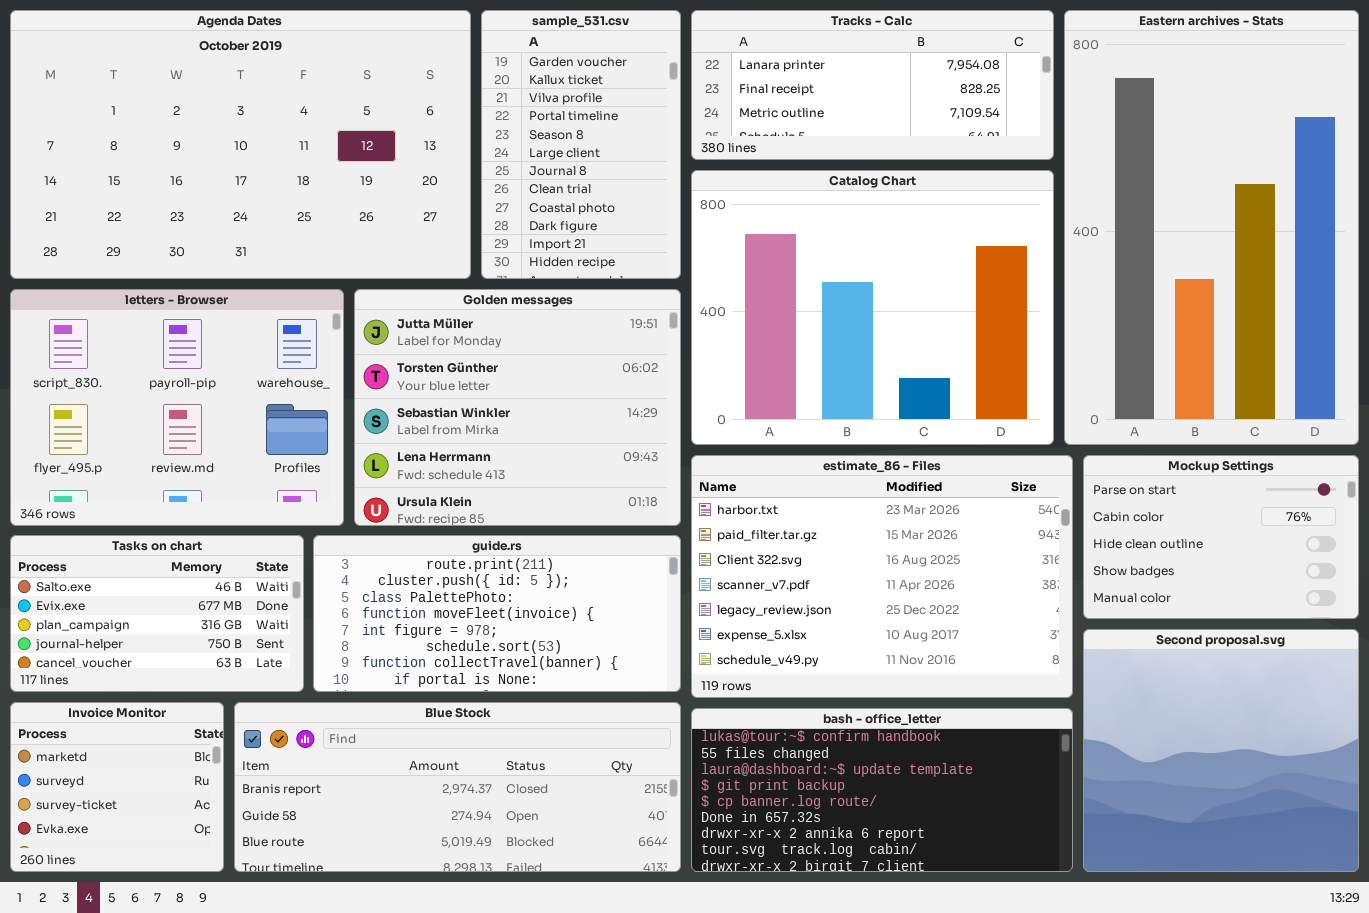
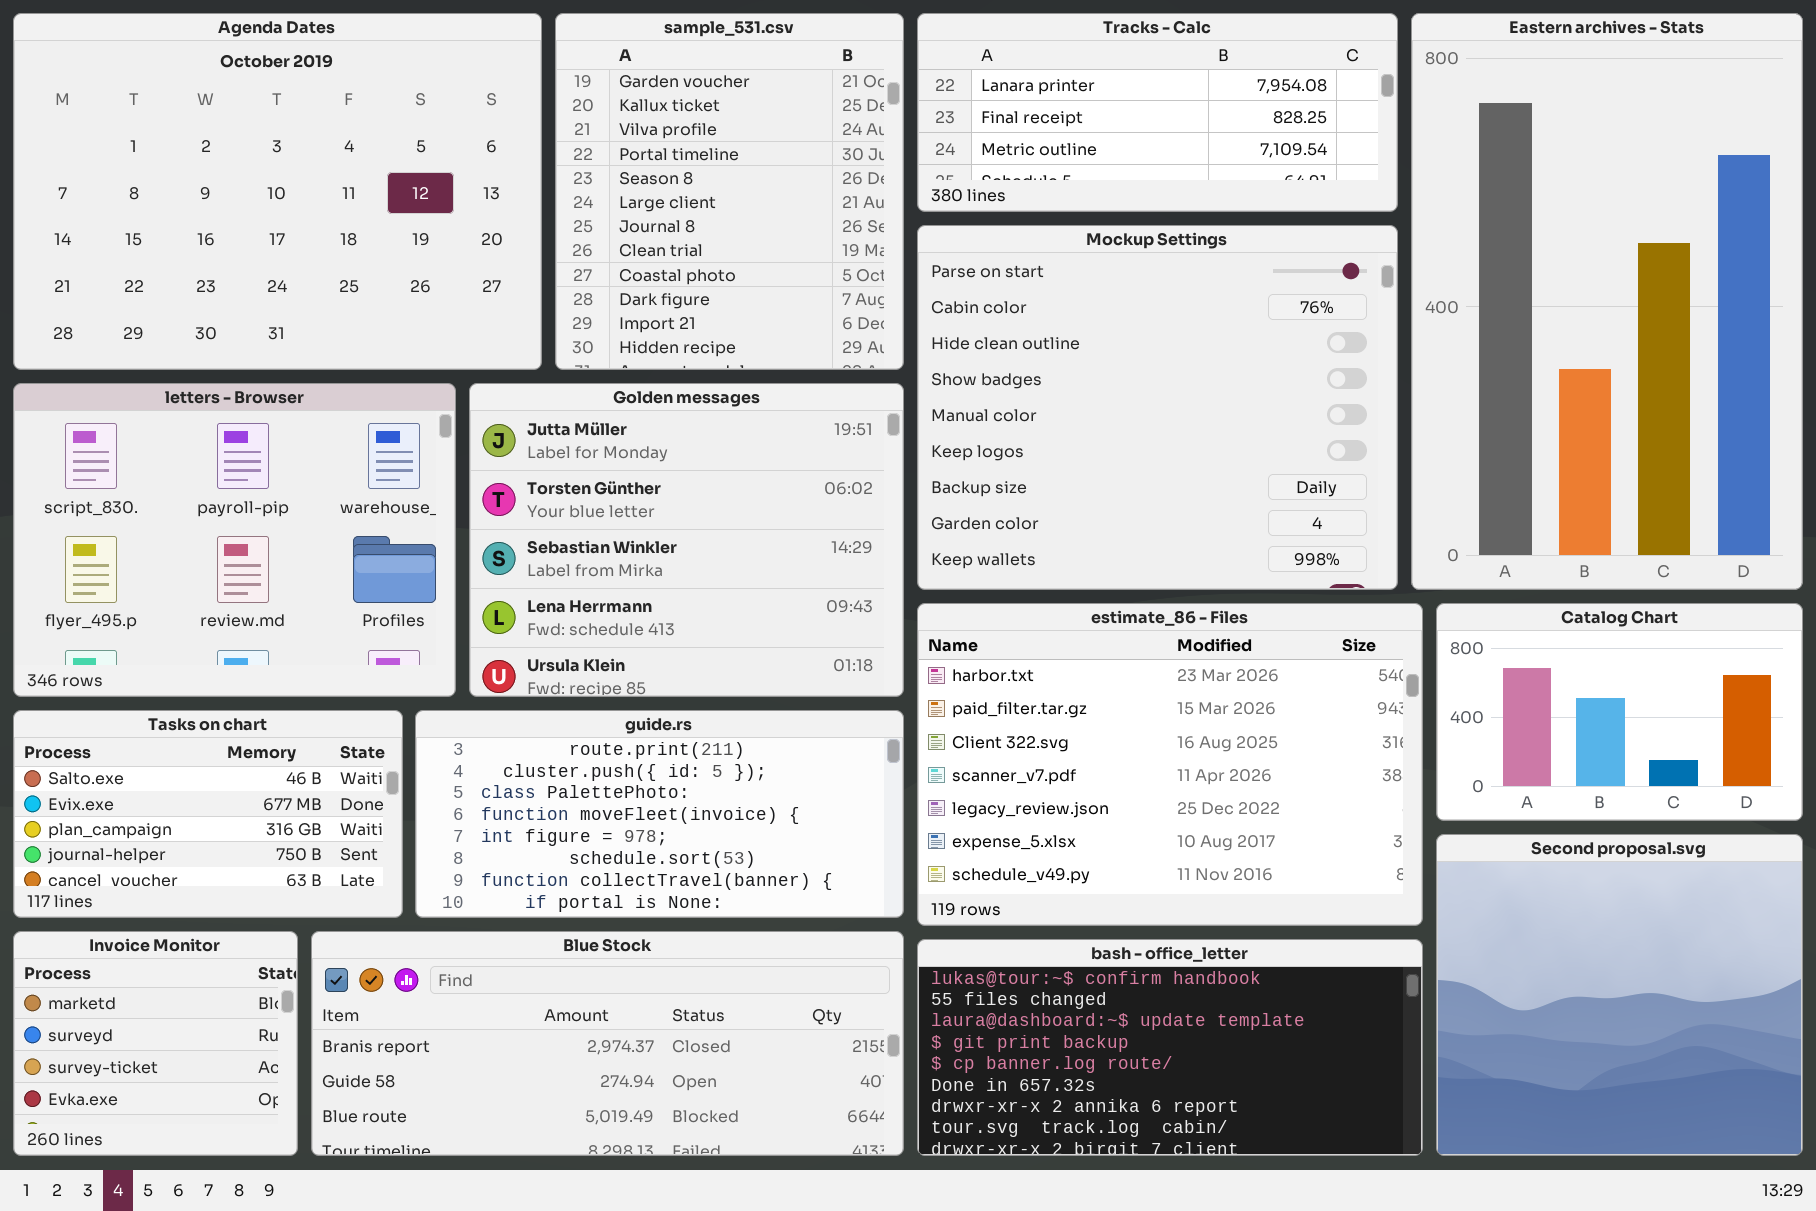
Agenda Dates: [10,10,471,279] -> [13,13,542,370], resized
sample_531.csv: [481,10,681,279] -> [555,13,904,370], resized
Catalog Chart: [691,170,1054,445] -> [1436,603,1803,821], moved, resized
Mockup Settings: [1083,455,1359,619] -> [917,225,1398,590], moved, resized

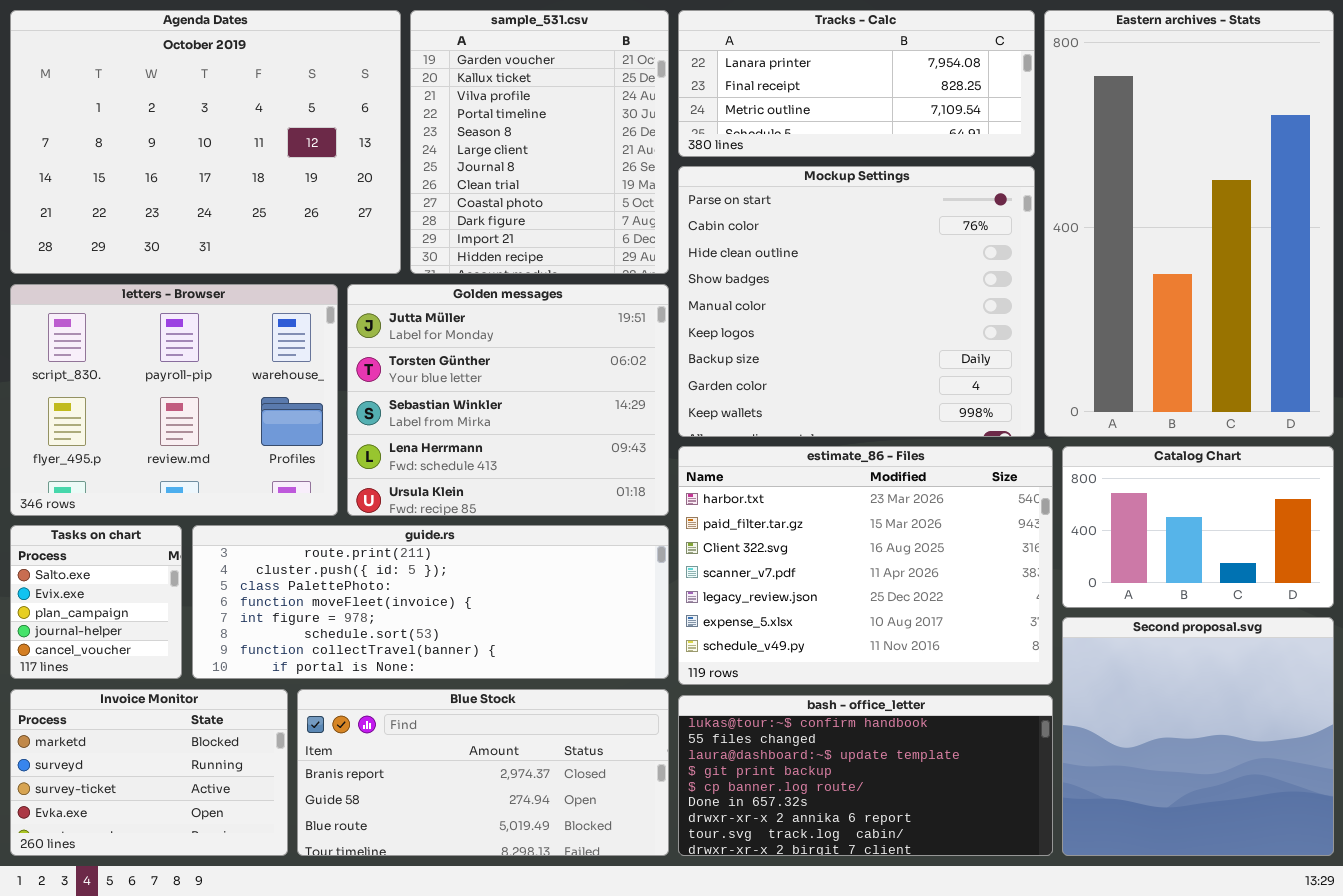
Tasks on chart: [13,710,403,918] -> [10,525,182,679], resized
guide.rs: [415,710,904,918] -> [192,525,669,679], resized
Invoice Monitor: [13,931,298,1156] -> [10,689,288,856], resized
Blue Stock: [311,931,904,1156] -> [297,689,669,856], resized

